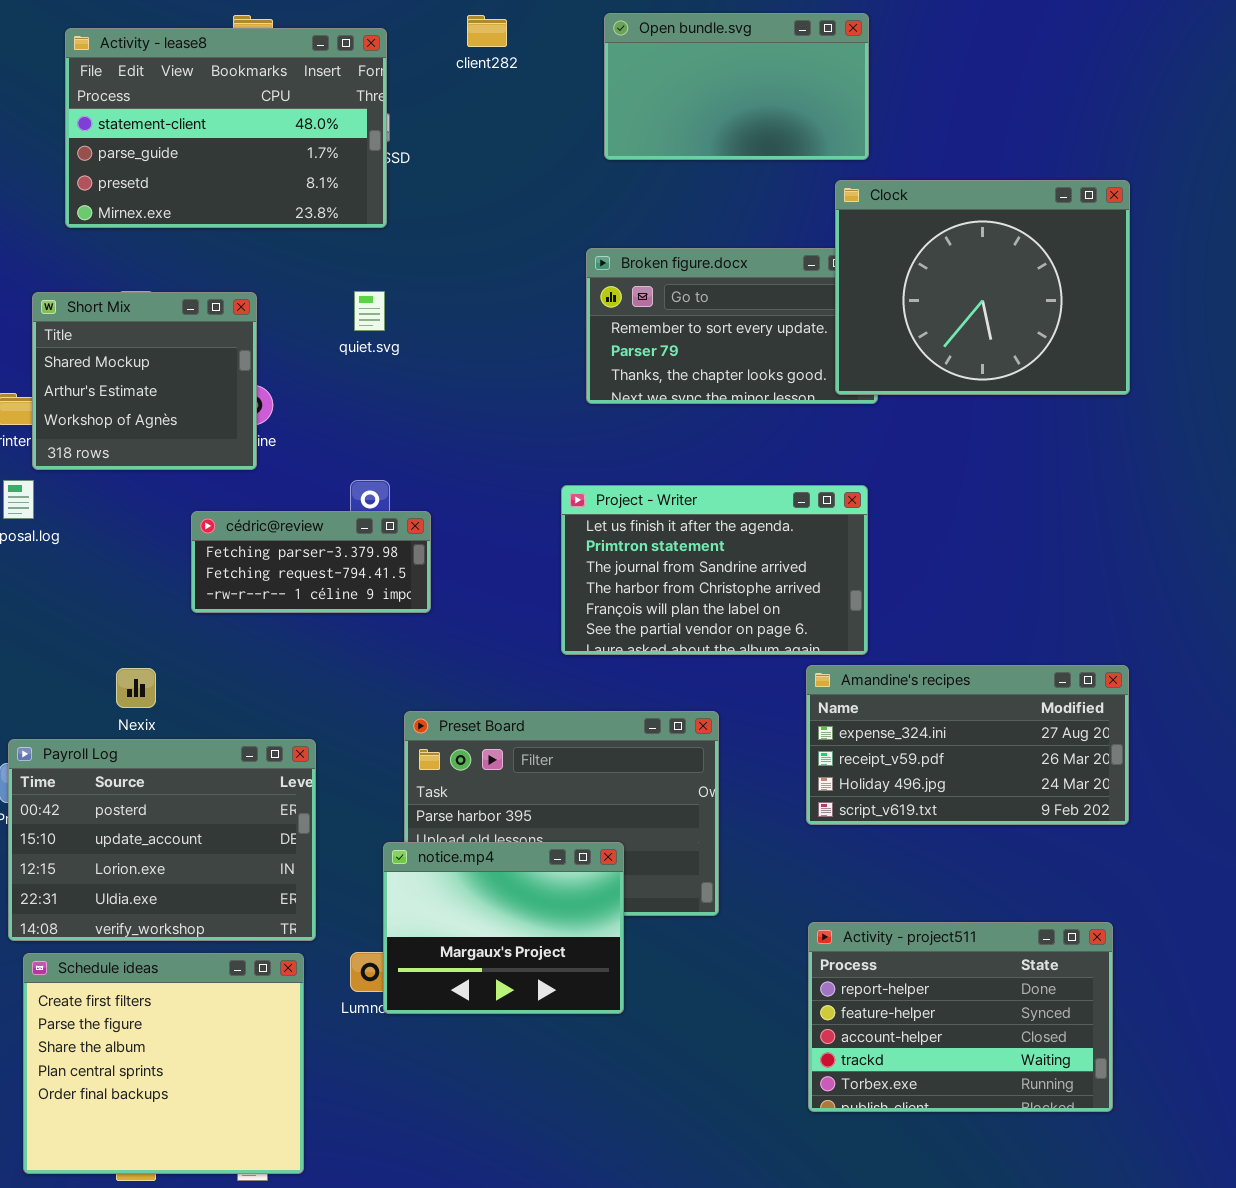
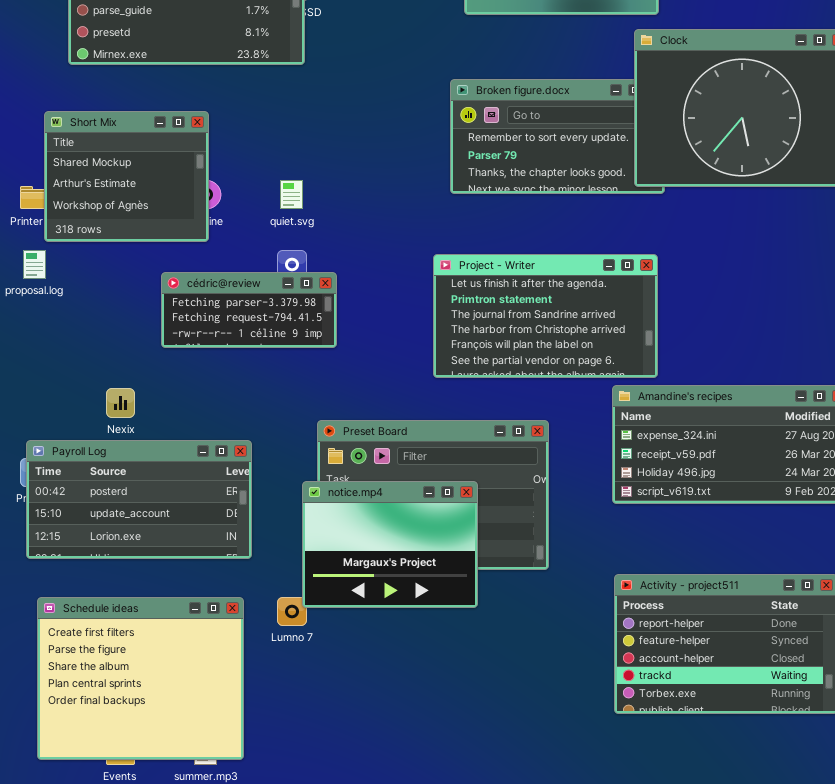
quiet.svg: [354,291,385,331] -> [280,180,303,209], moved
Payroll Log: [8,739,316,941] -> [26,440,252,559], resized
notice.mp4: [383,842,624,1014] -> [302,481,478,608], moved

